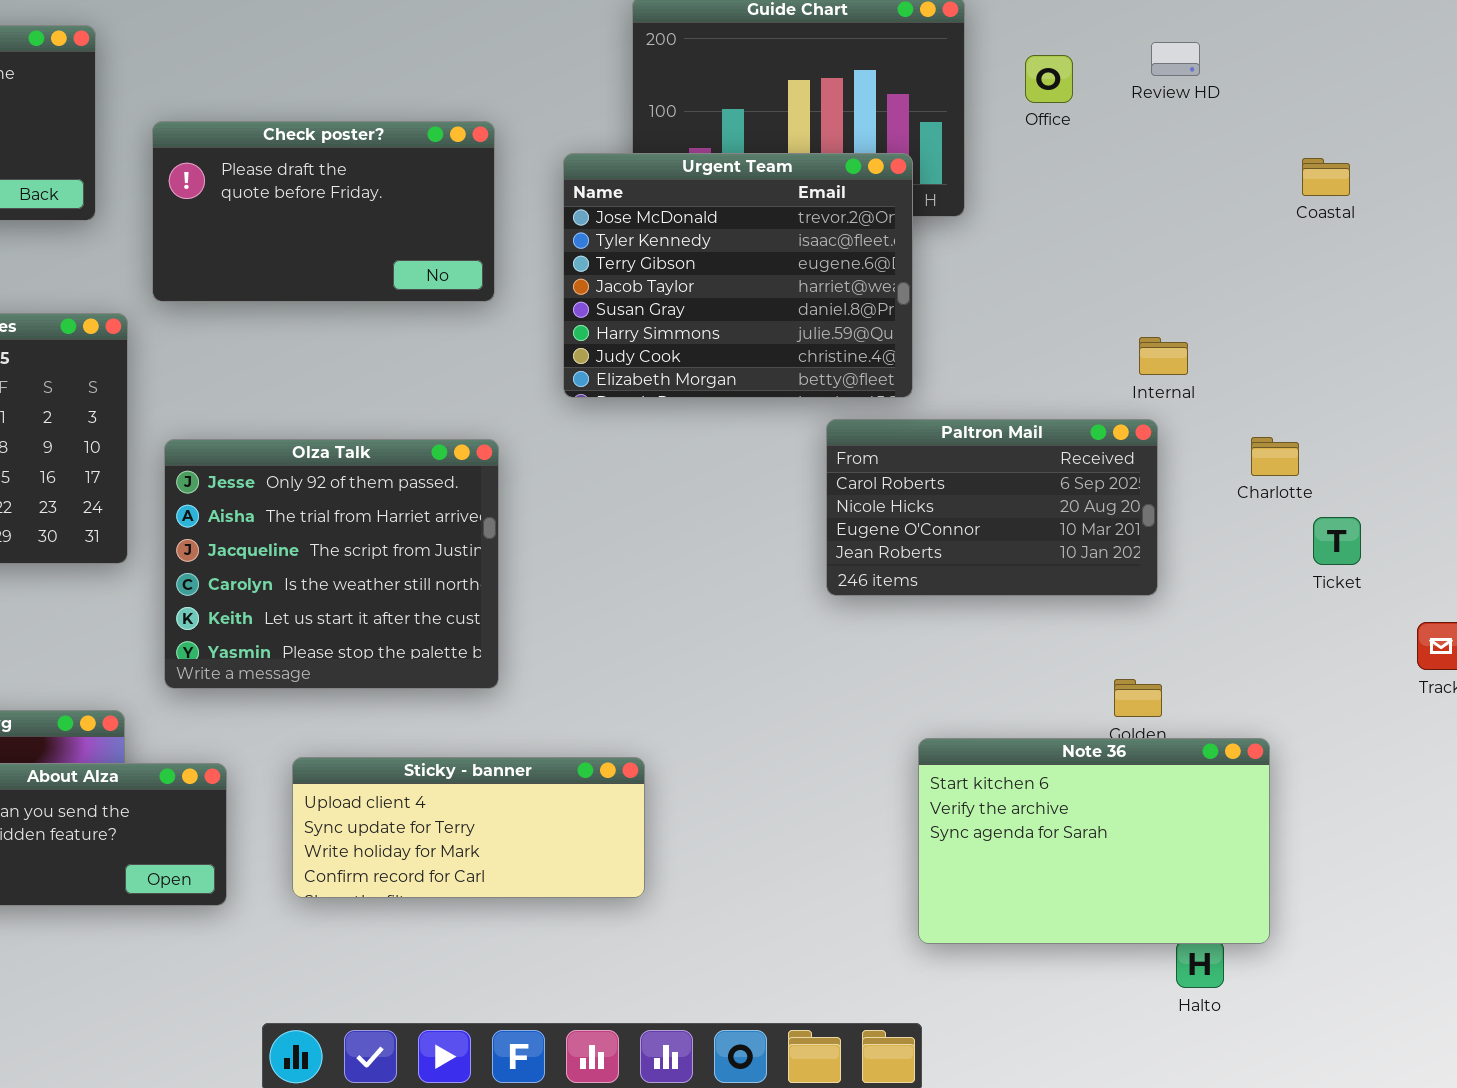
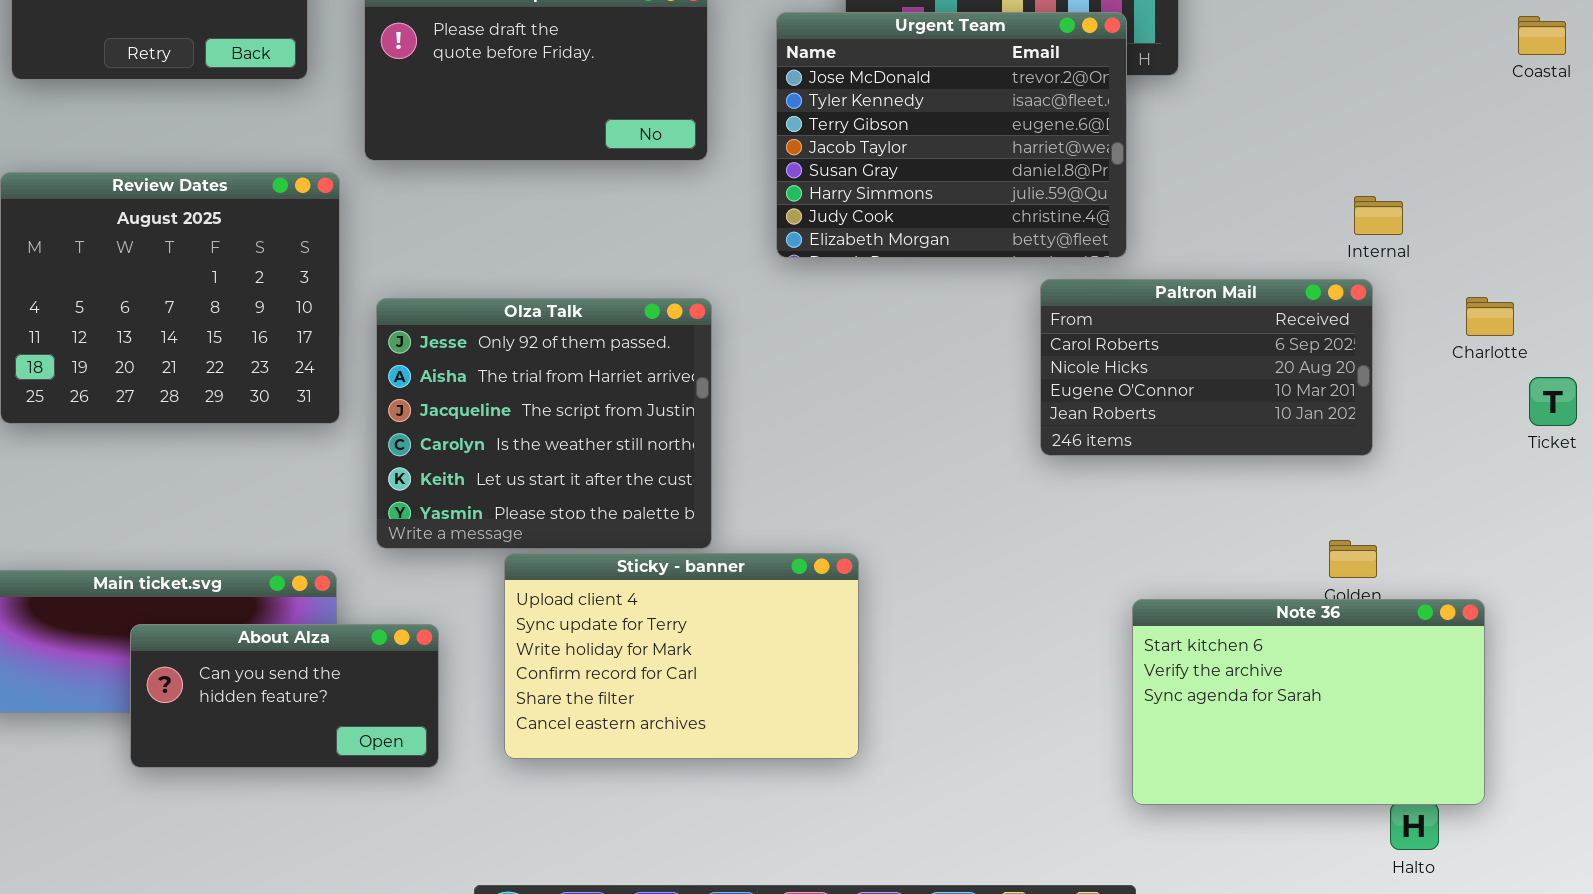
Sticky - banner: [292,757,645,898] -> [504,553,859,759], resized

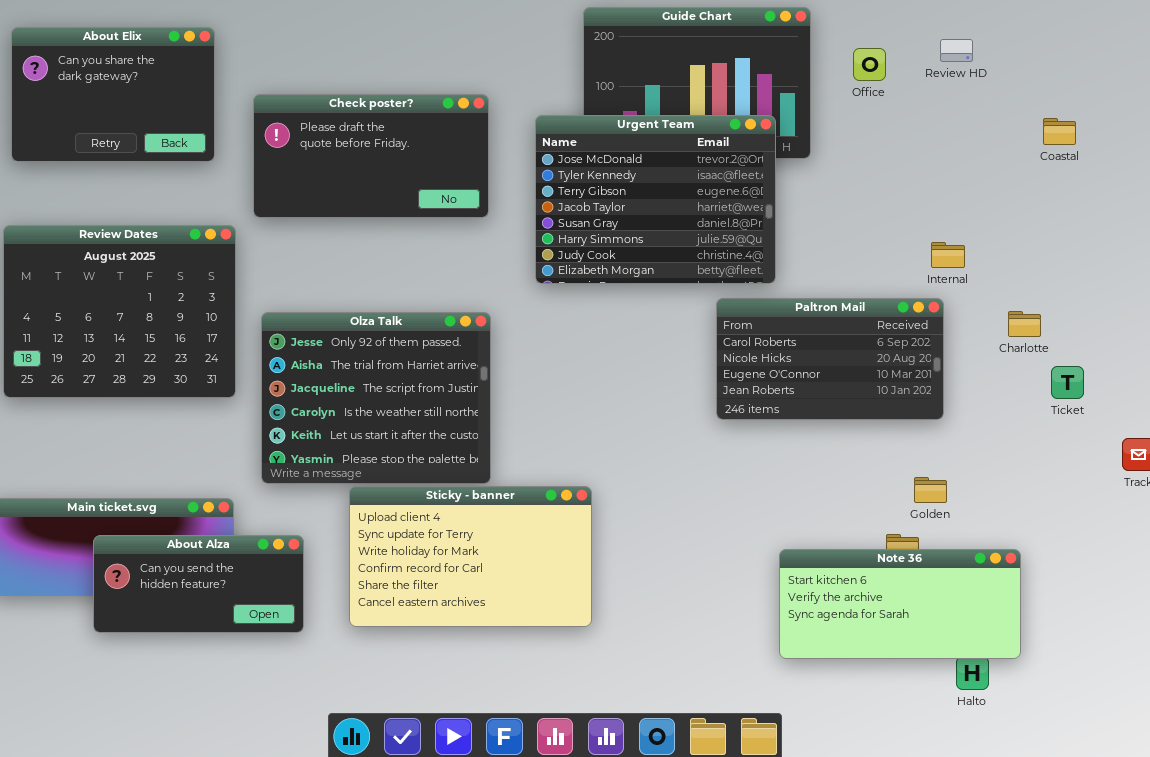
Note 36: [1132,599,1485,805] -> [779,549,1021,659], resized

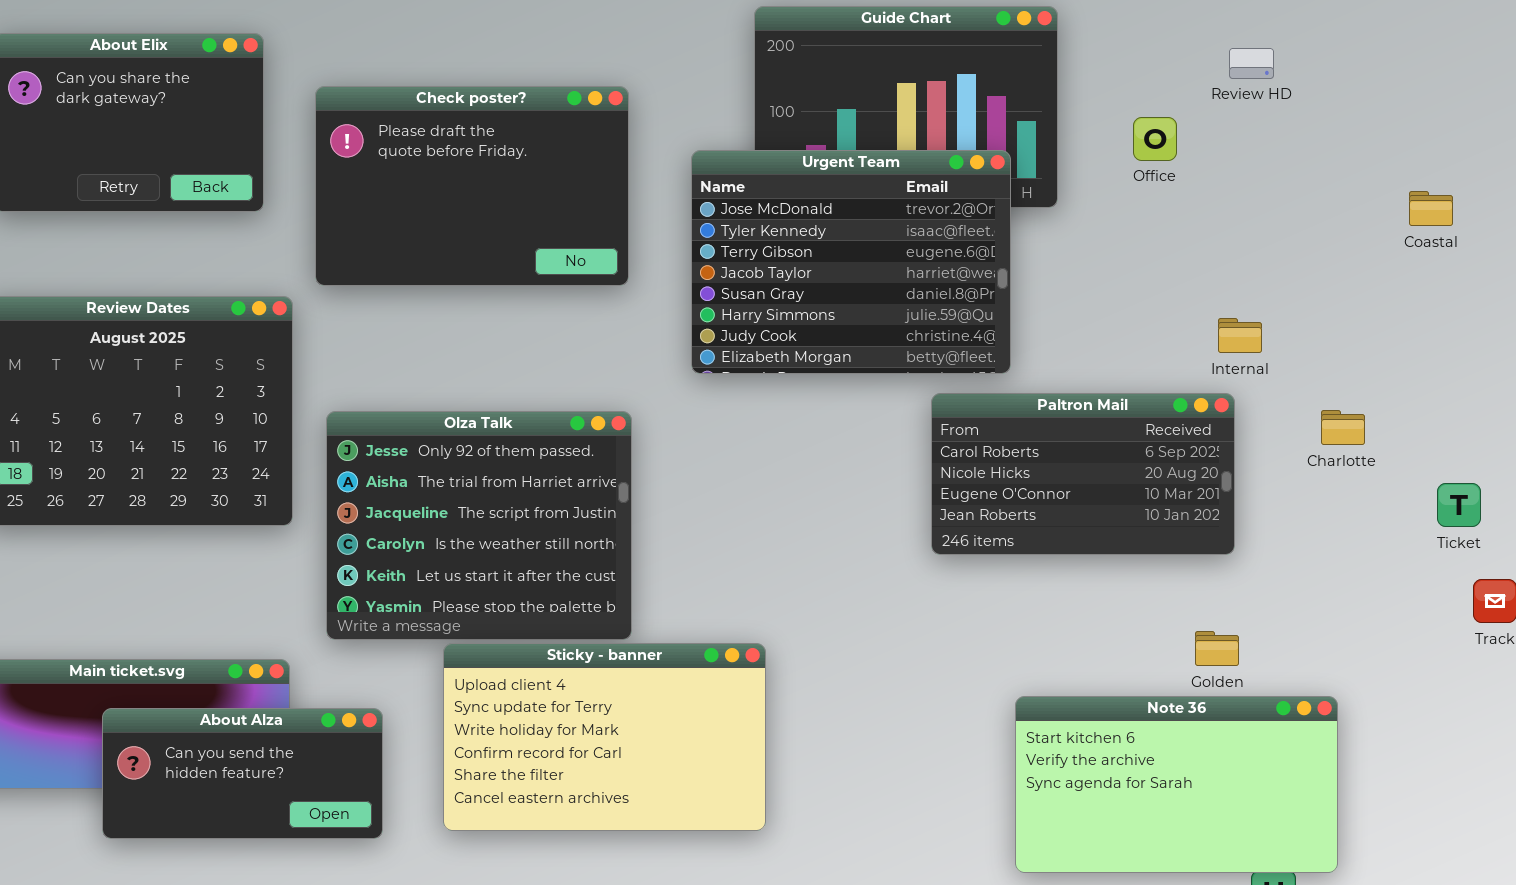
Office: [853,48,886,81] -> [1133,117,1177,161], moved
Check poster?: [253,94,489,218] -> [315,86,629,286], resized
Coastal: [1043,118,1076,145] -> [1409,191,1453,226], moved
Ticket: [1051,366,1084,399] -> [1437,483,1481,527], moved
Note 36: [779,549,1021,659] -> [1015,696,1338,873], resized

